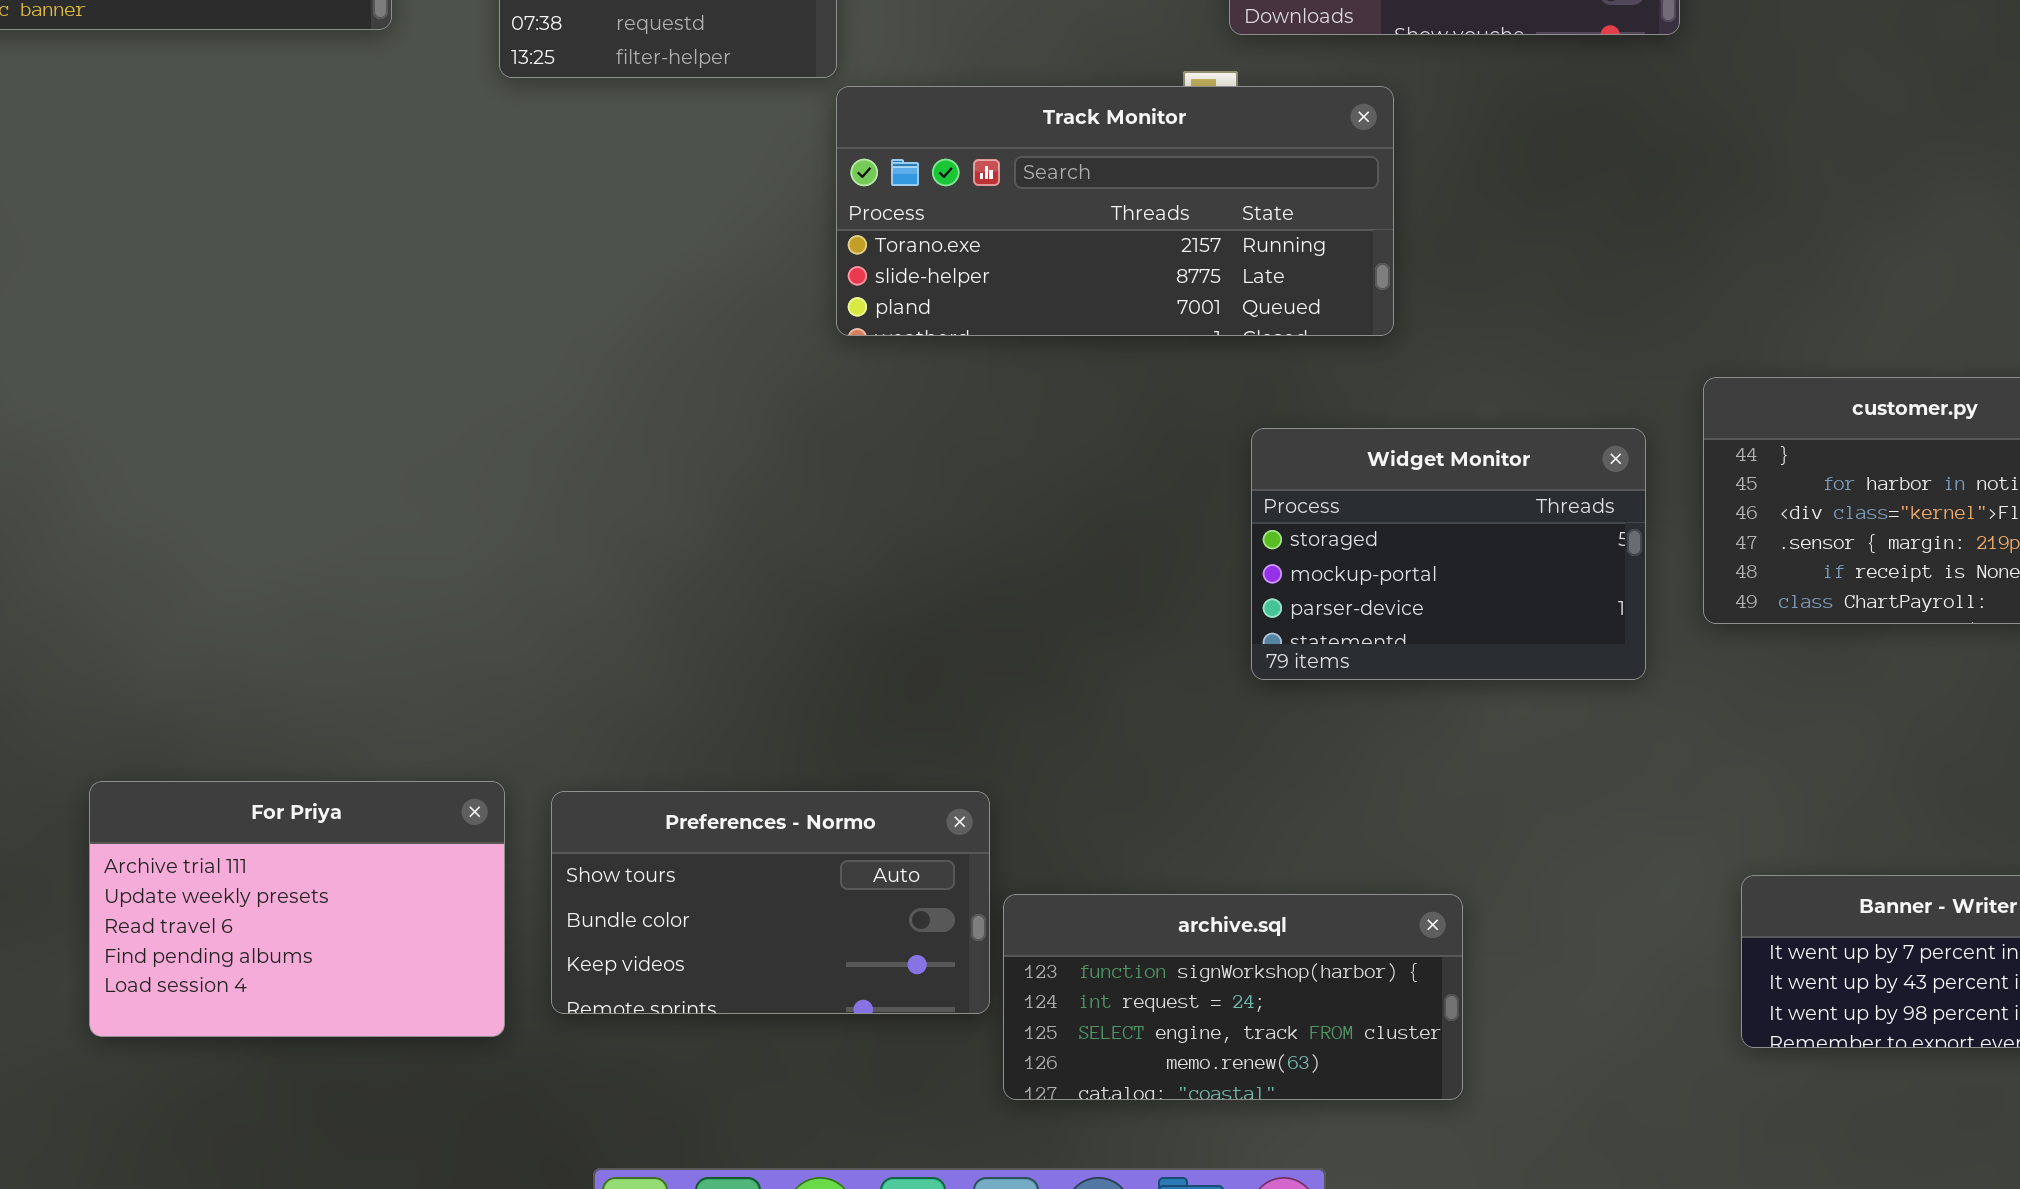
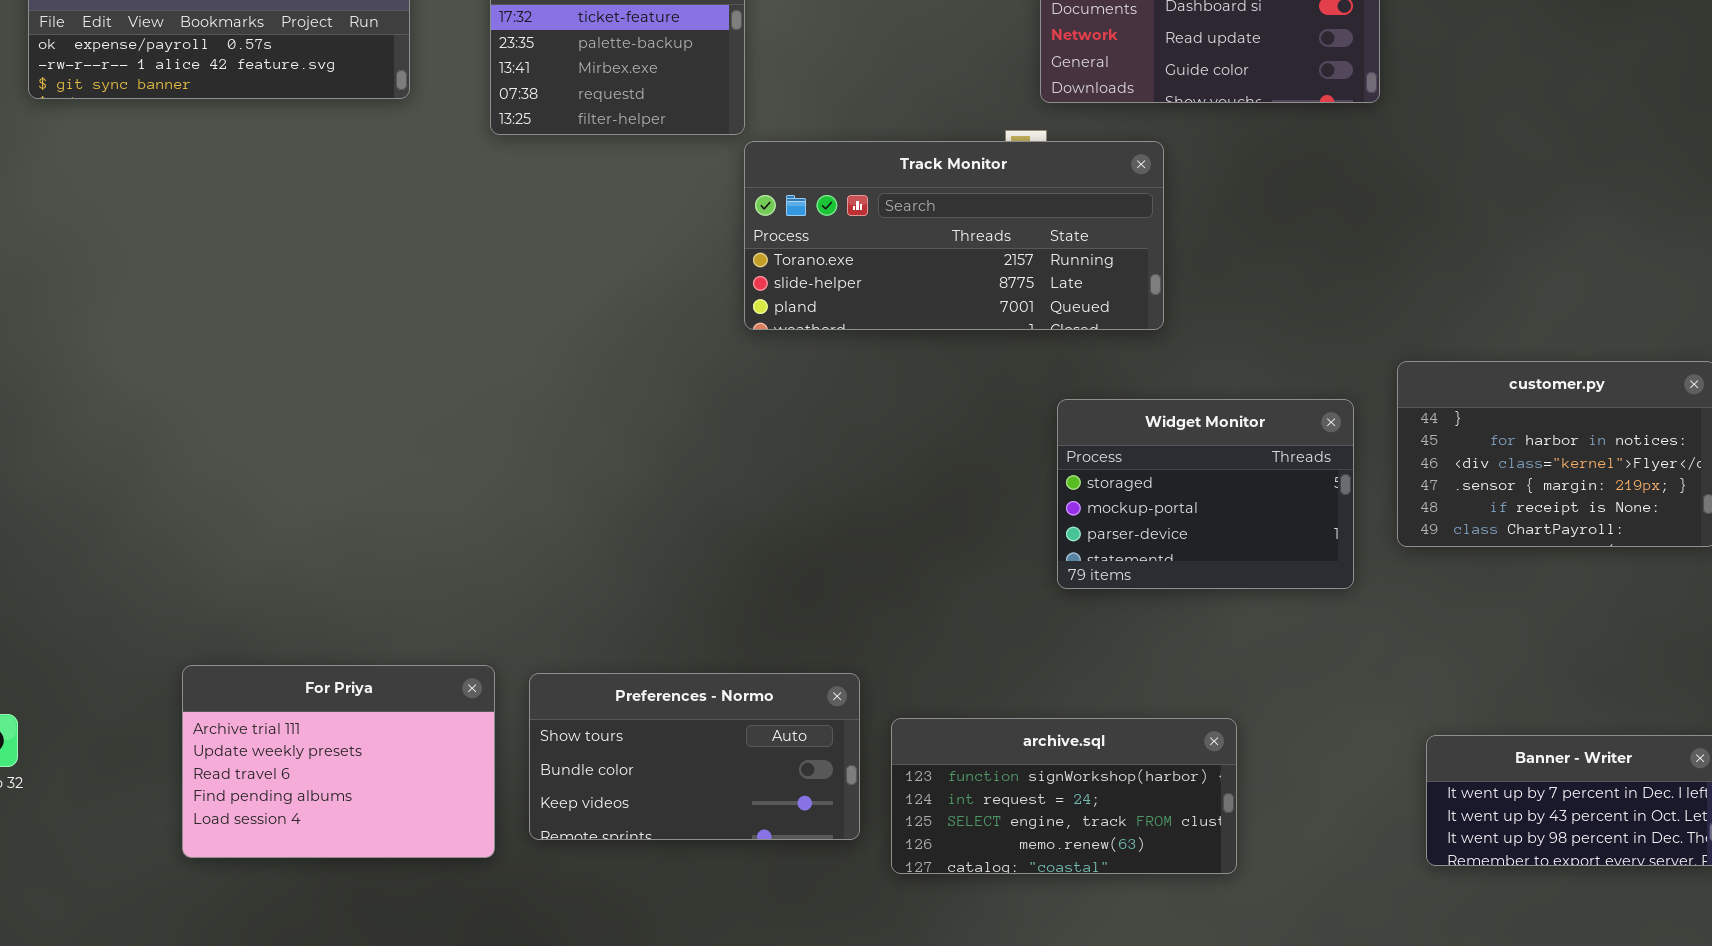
archive.sql: [1003,894,1463,1100] -> [891,718,1237,874], moved

